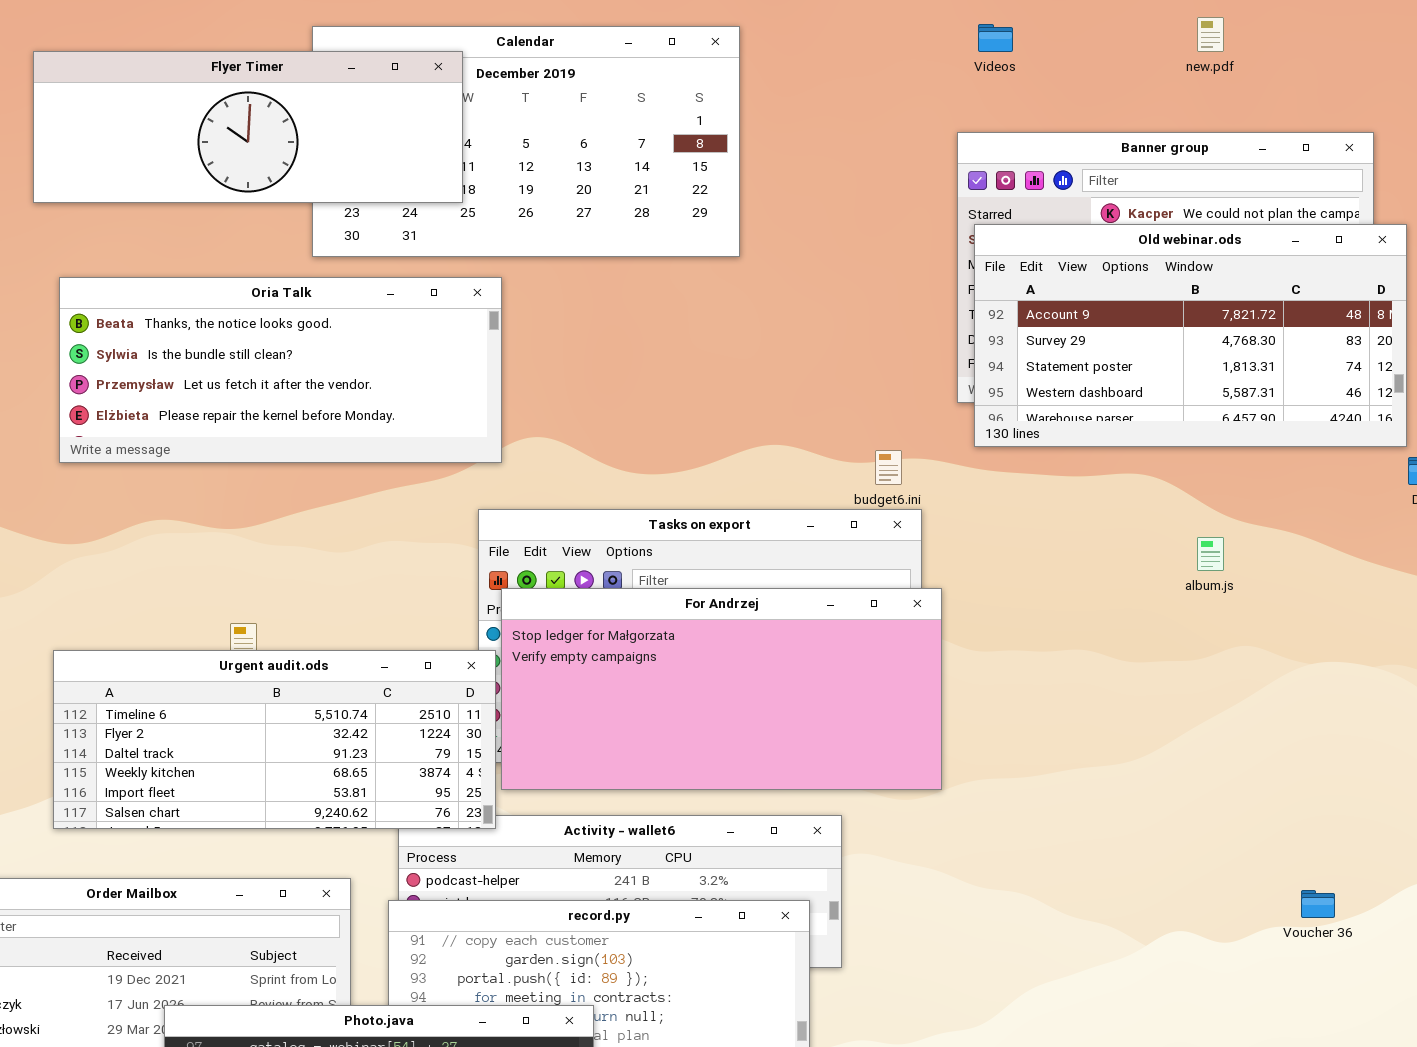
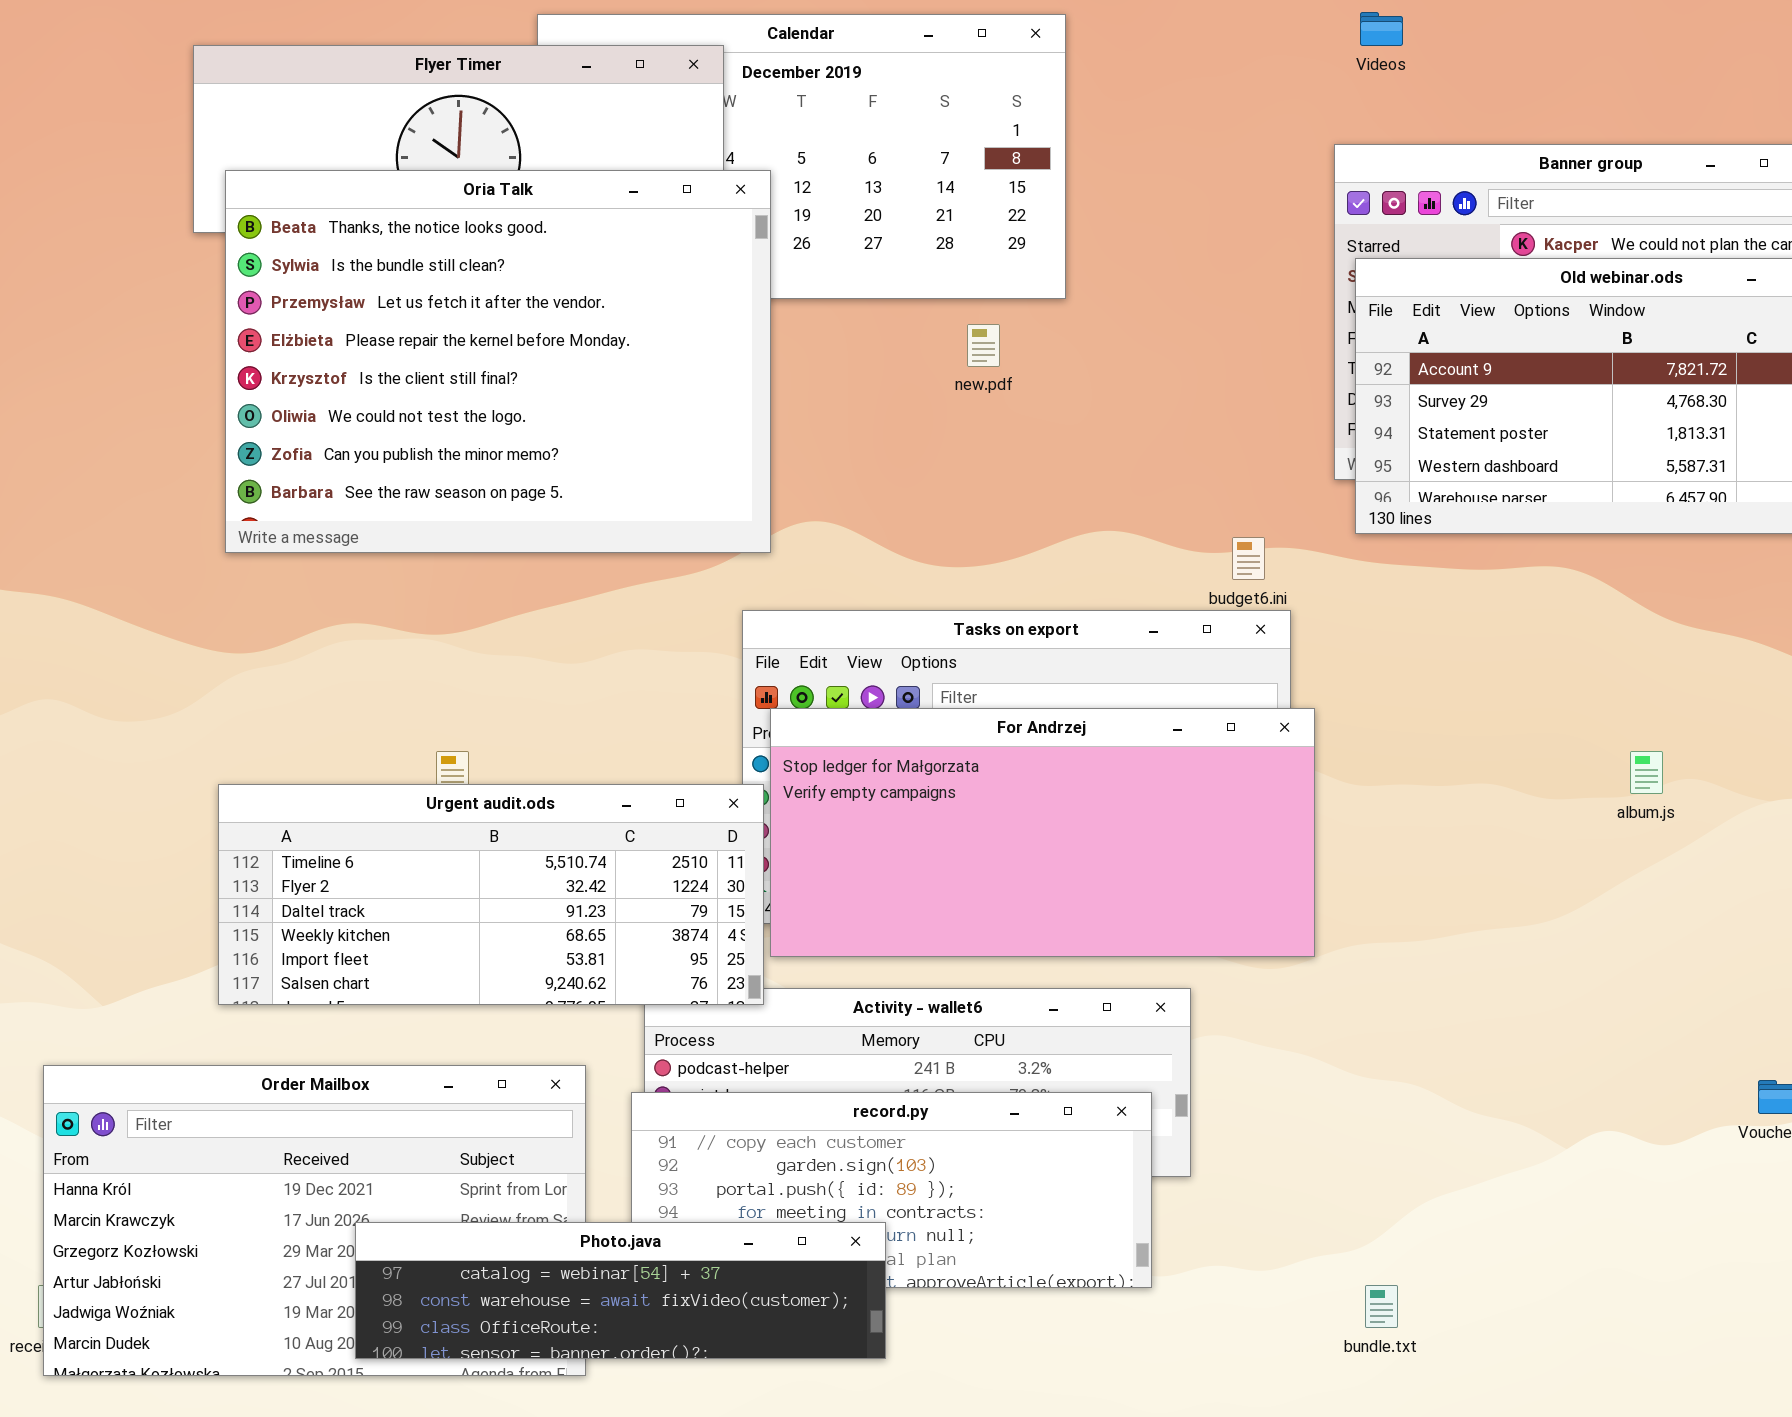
new.pdf: [1197,17,1224,52] -> [967,324,1000,367], moved
Oria Talk: [59,277,502,463] -> [225,170,771,553], resized
album.js: [1197,537,1224,571] -> [1630,751,1663,794], moved

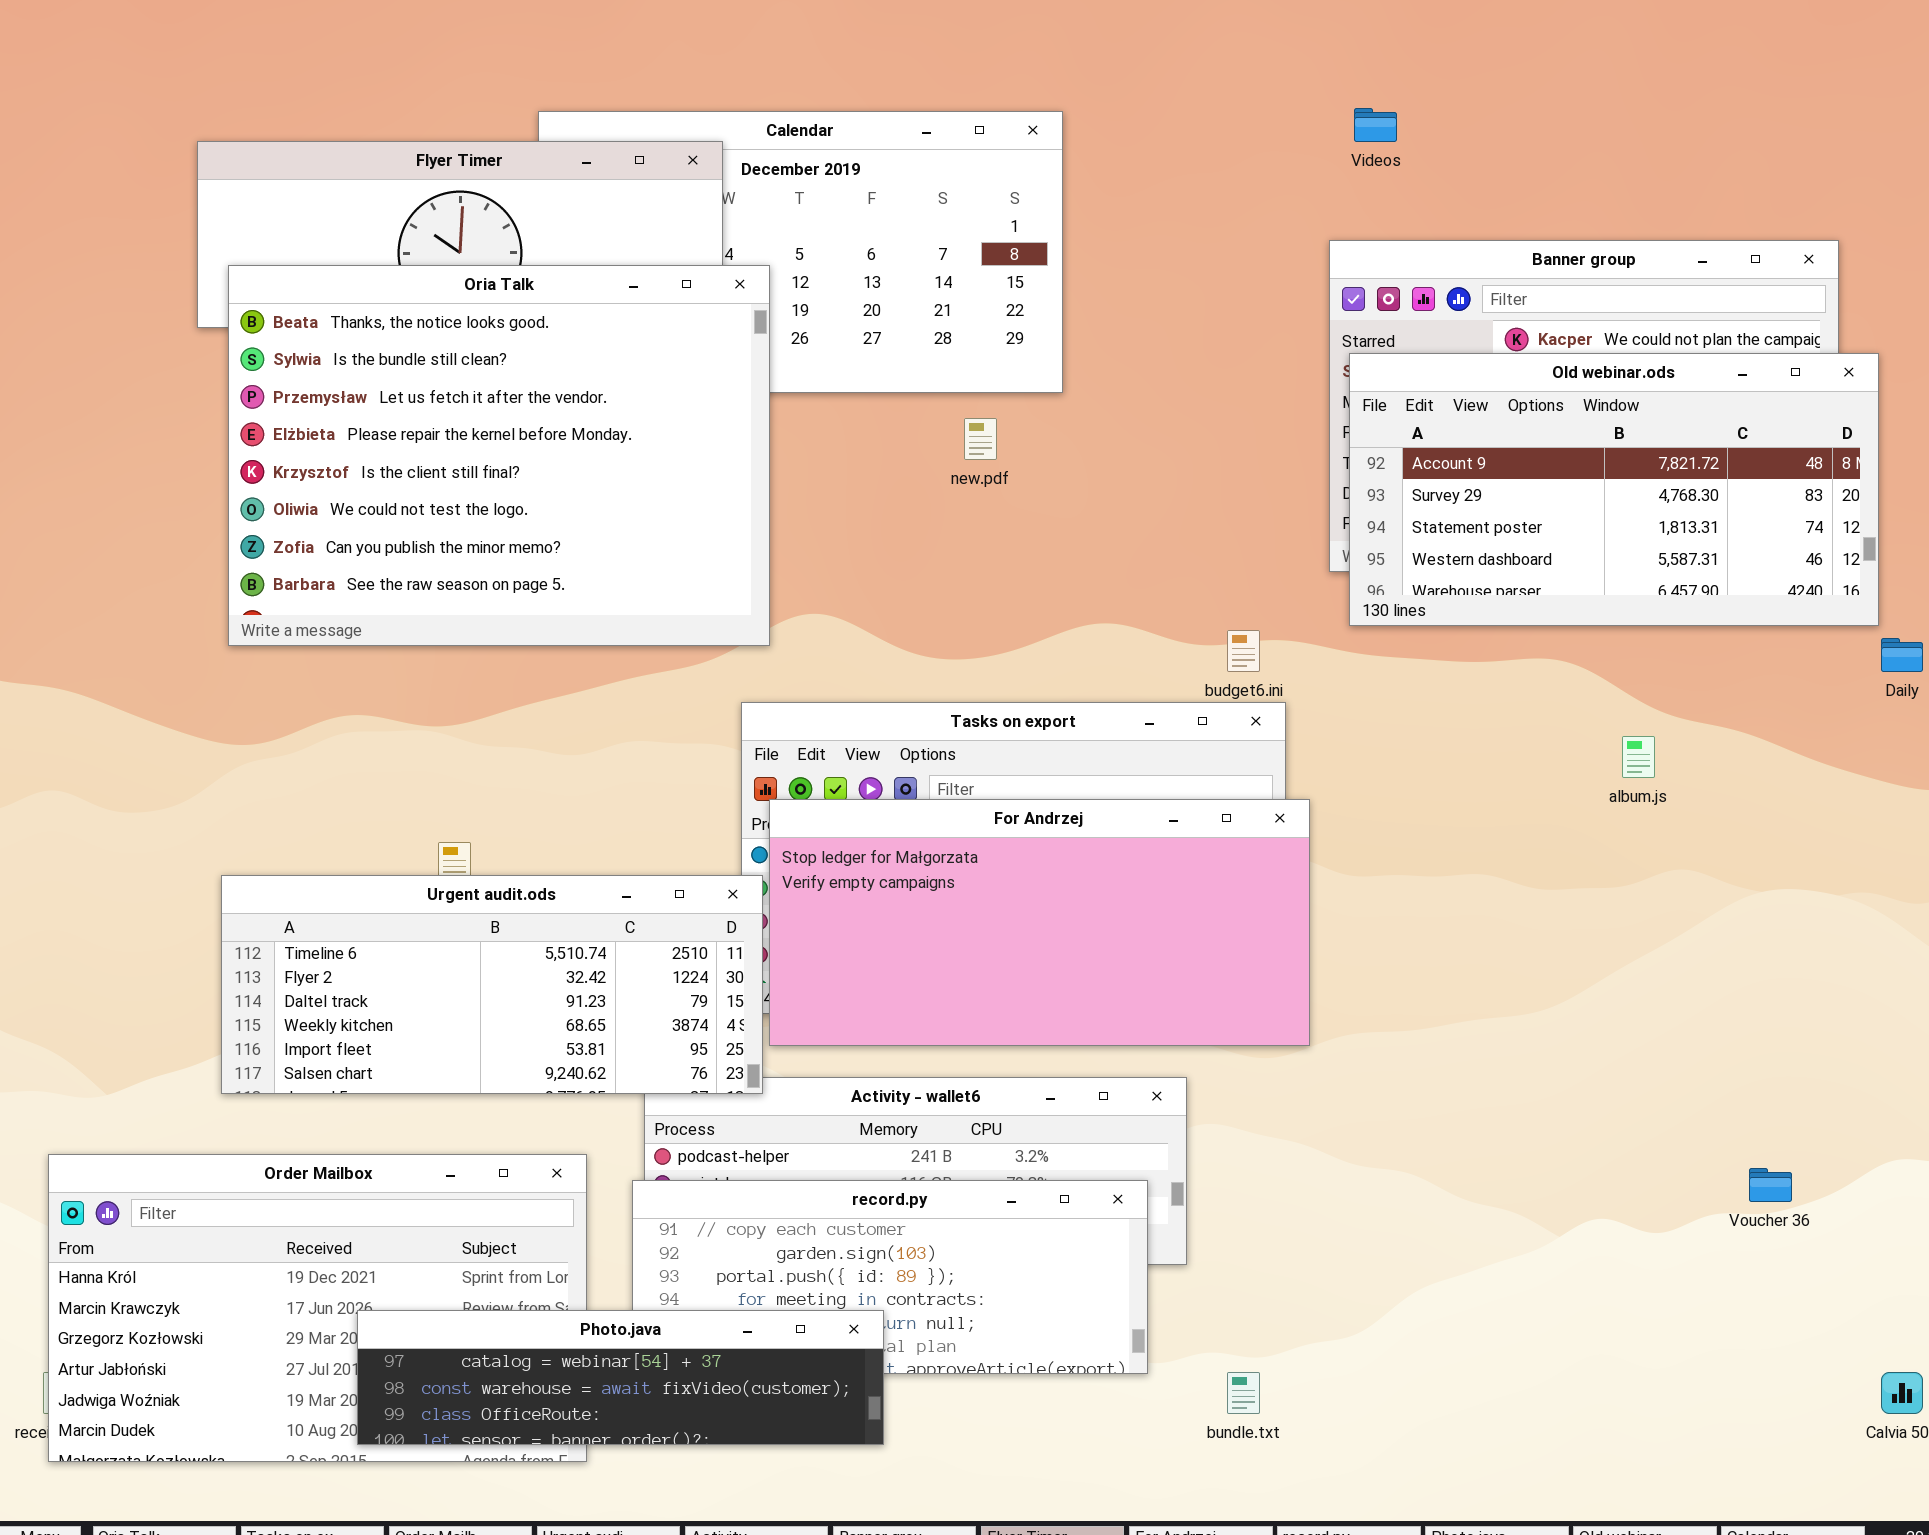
album.js: [1630,751,1663,794] -> [1622,736,1655,778], moved
bundle.txt: [1365,1285,1398,1328] -> [1227,1372,1260,1414], moved

